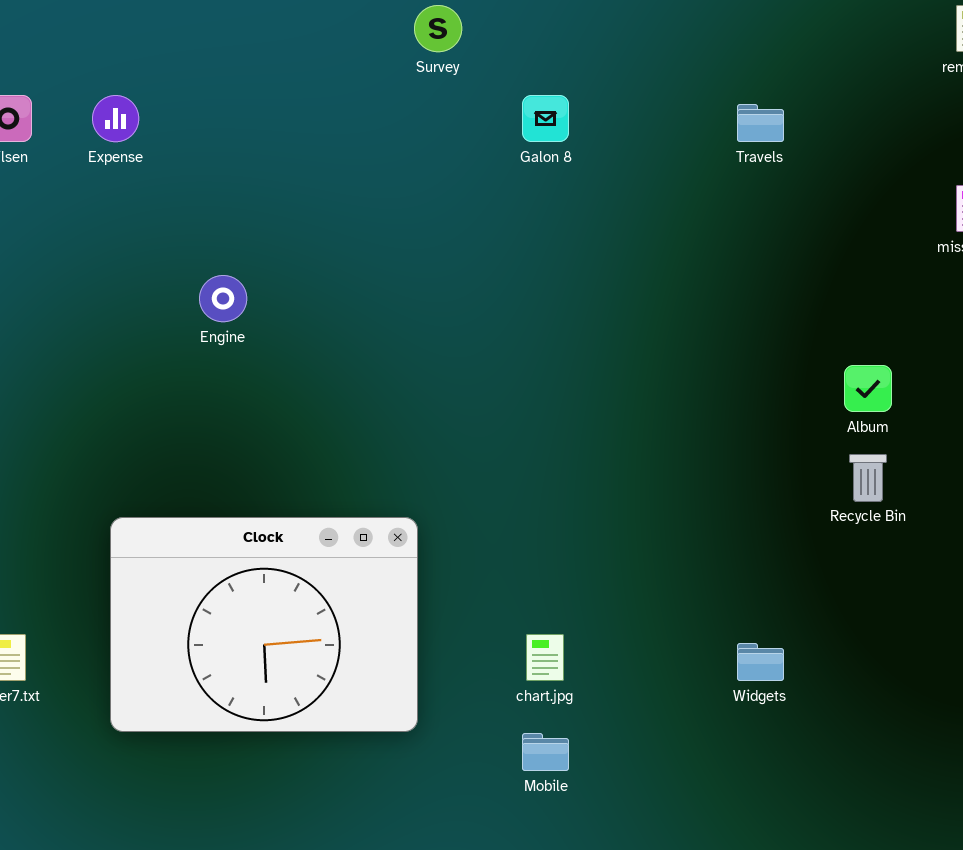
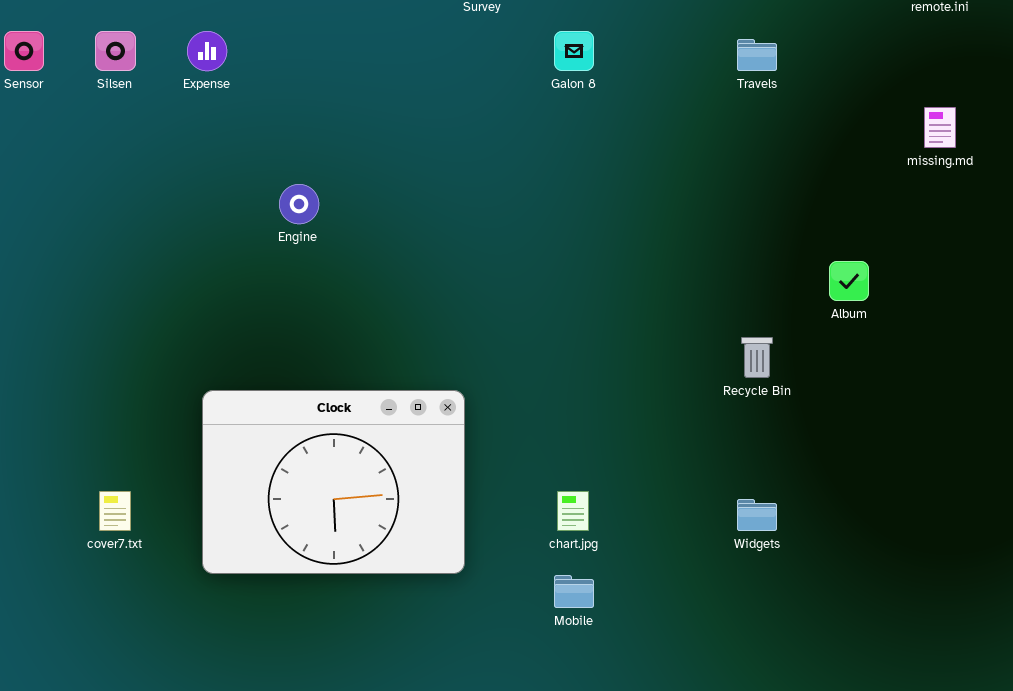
Recycle Bin: [849,454,887,502] -> [741,337,773,378], moved

